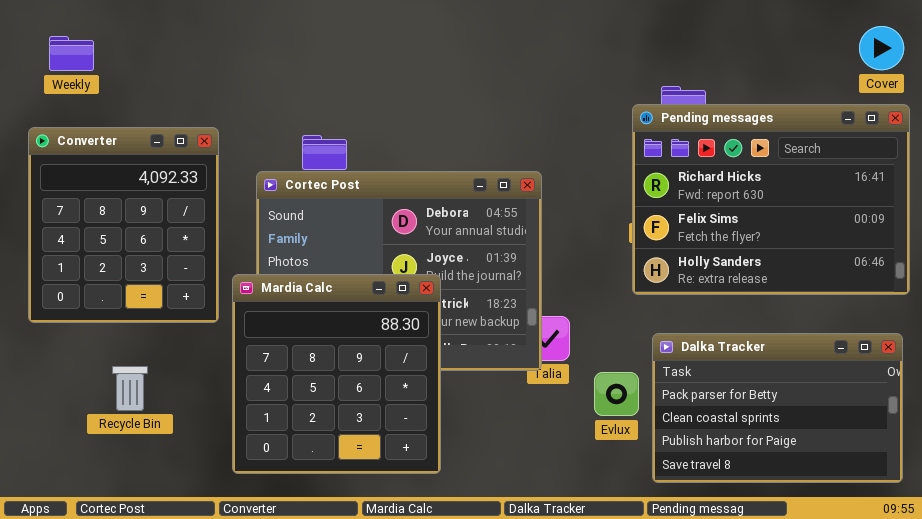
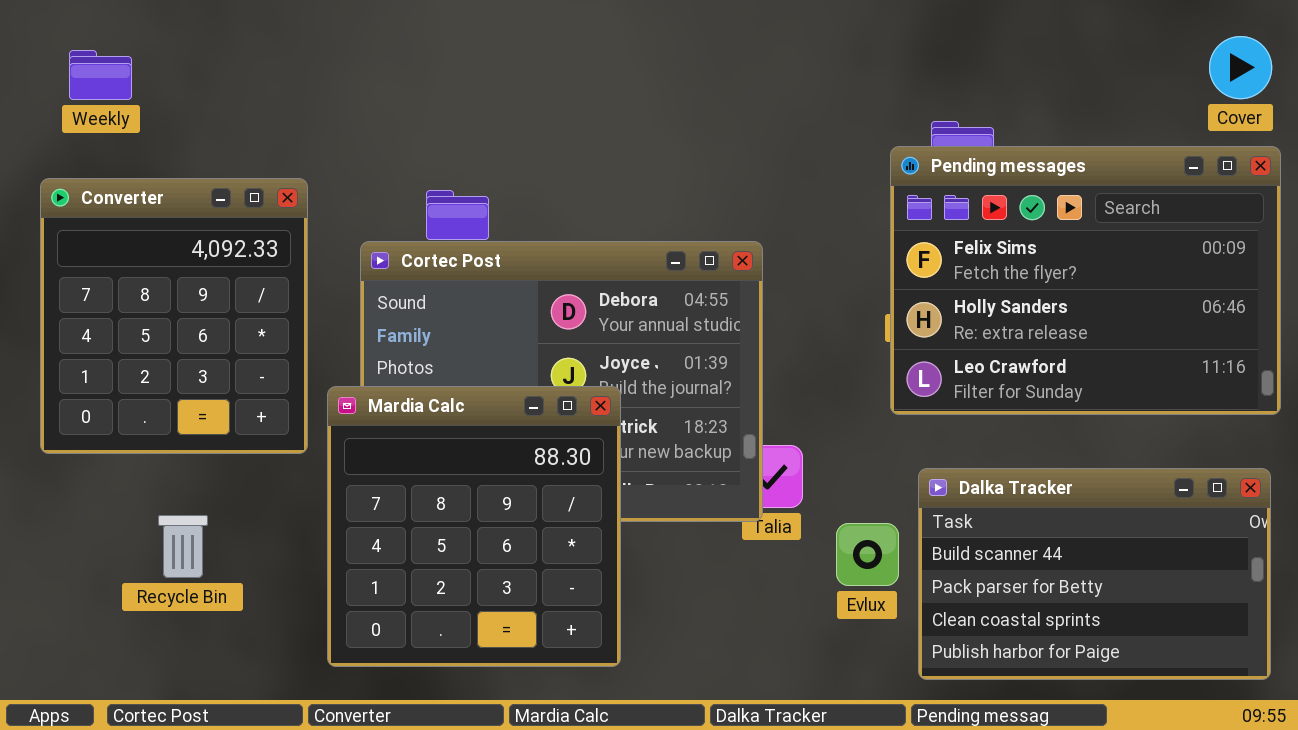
Pending messages: [632,104,910,295] -> [890,146,1281,415], scrolled down 1 row
Dalka Tracker: [652,333,903,483] -> [918,468,1271,680], scrolled up 1 row

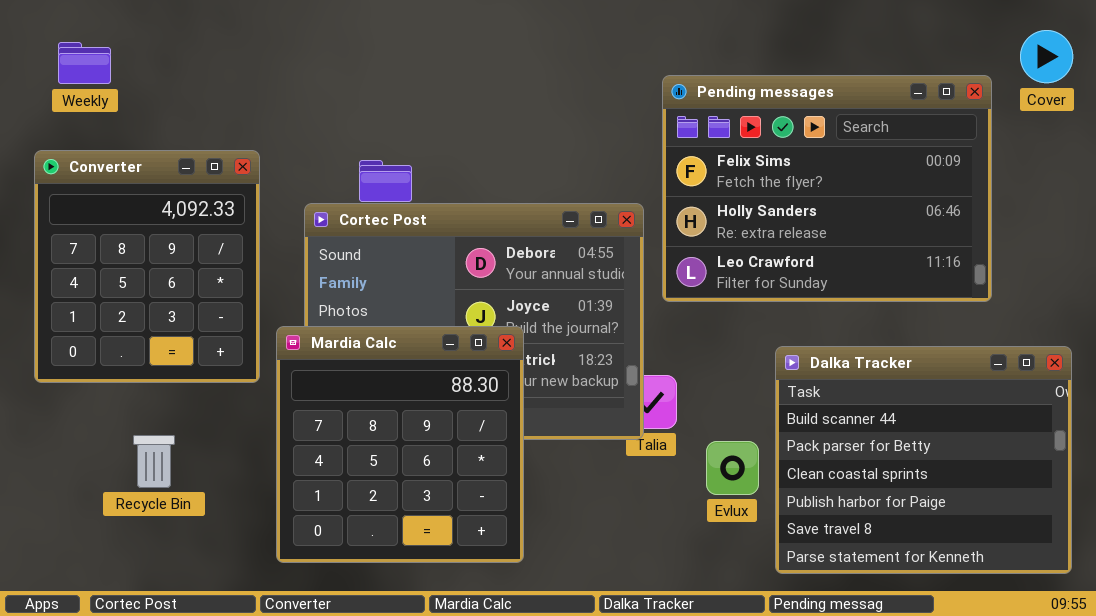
Pending messages: [890,146,1281,415] -> [662,75,992,302], moved
Dalka Tracker: [918,468,1271,680] -> [775,346,1072,574], resized

